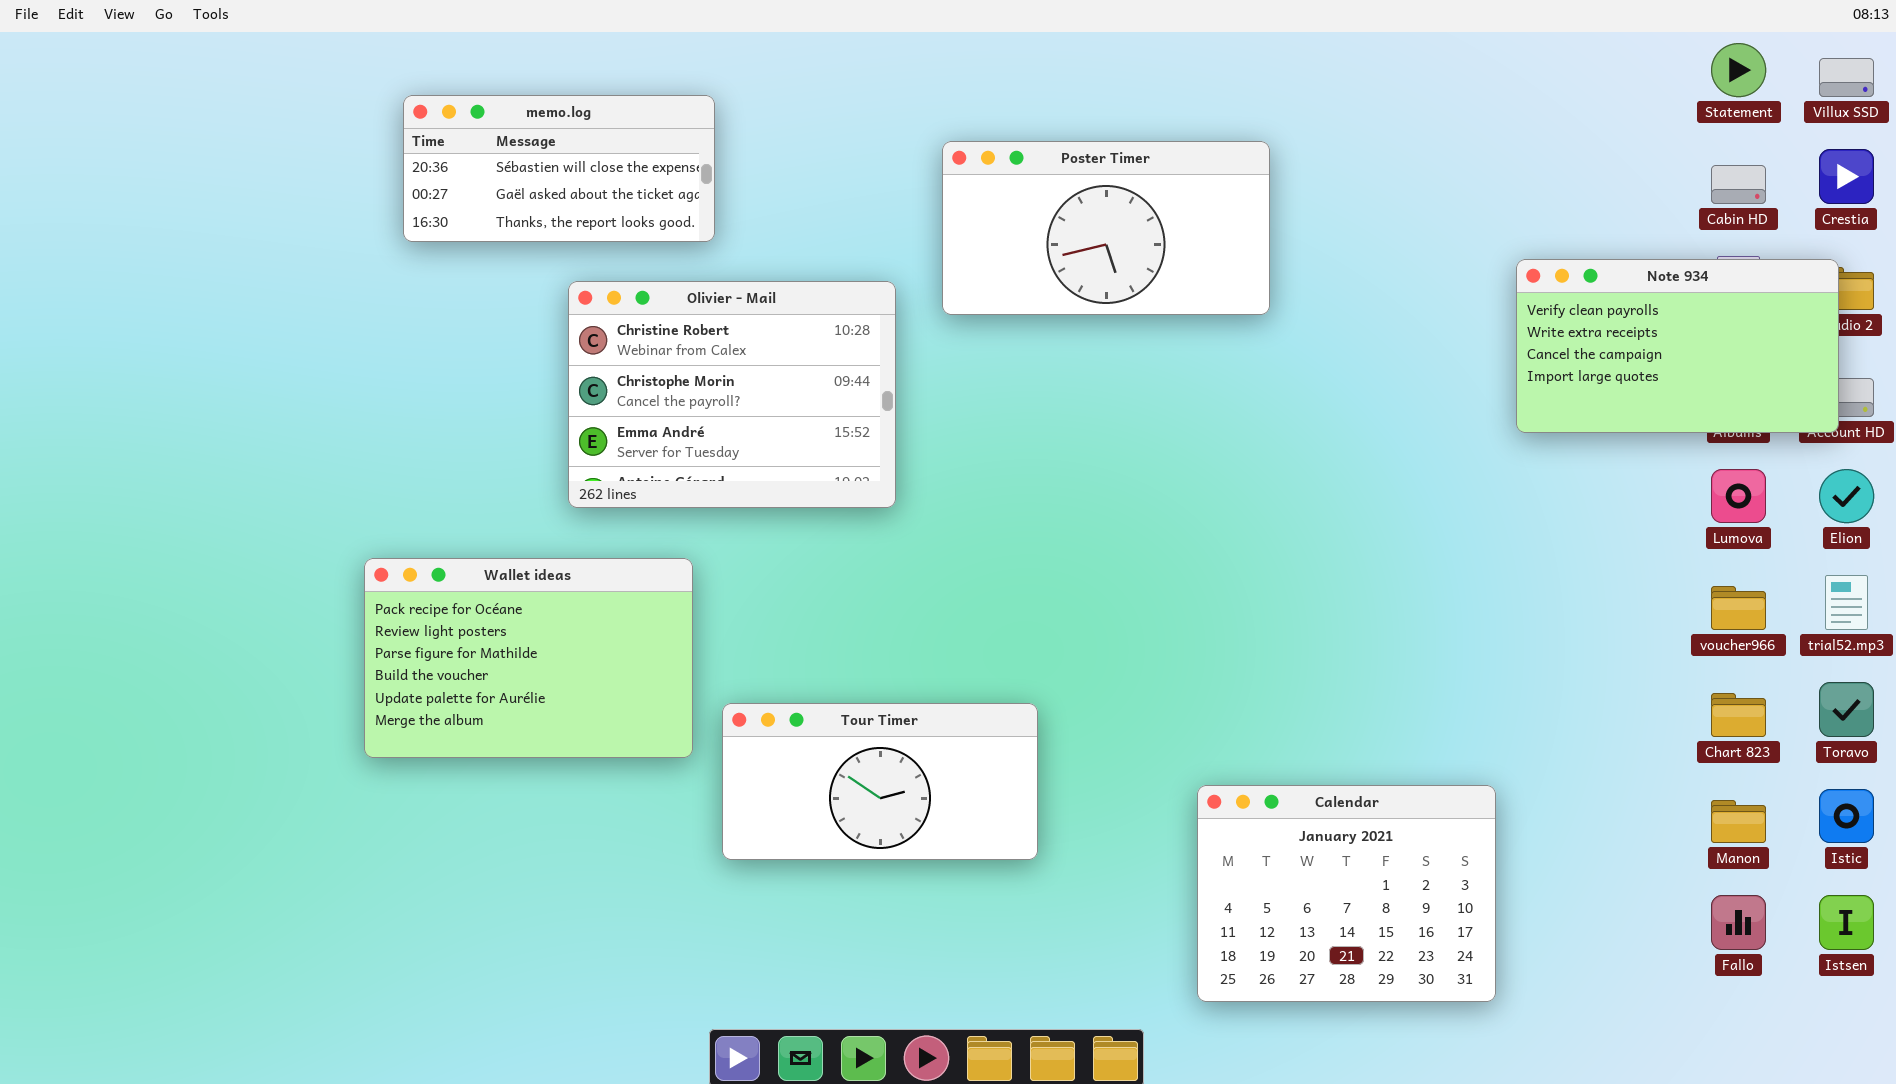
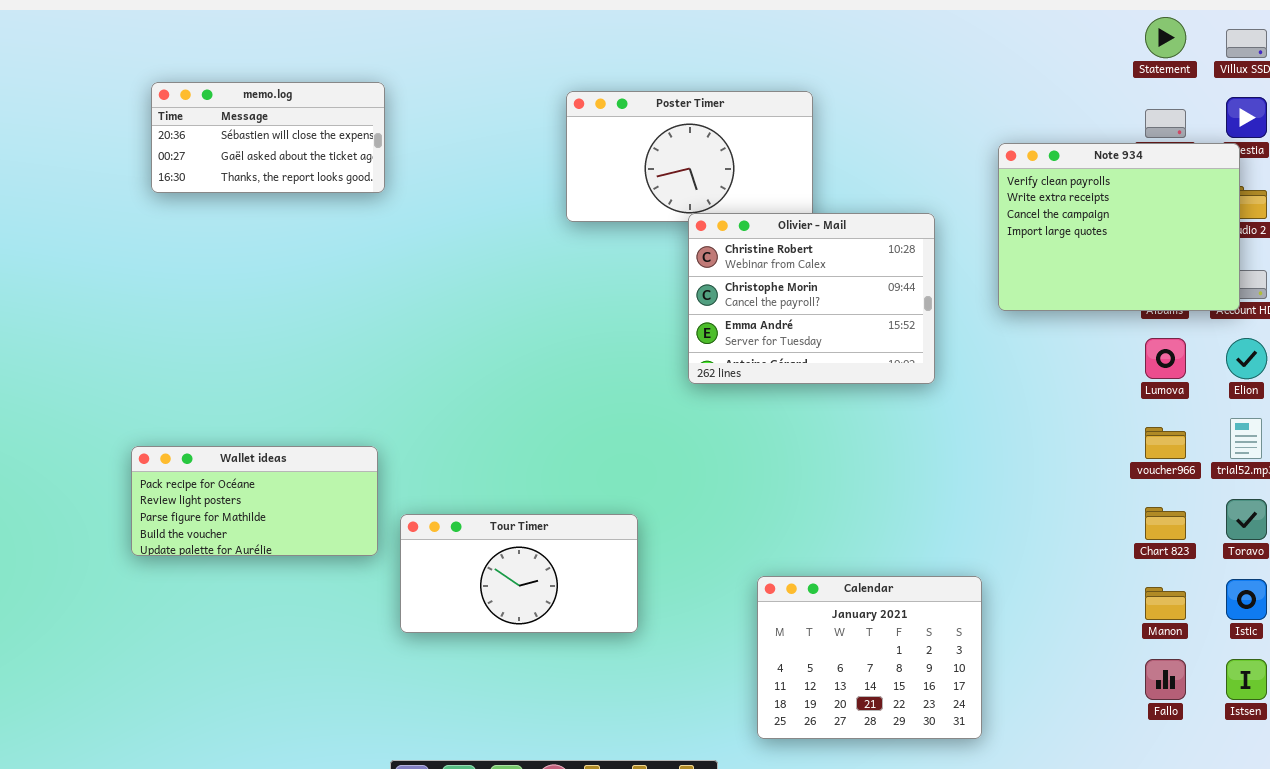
memo.log: [403,95,715,242] -> [151,82,385,193], moved
Note 934: [1516,259,1839,433] -> [998,143,1240,311], resized
Olivier - Mail: [568,281,896,508] -> [688,213,935,384], moved
Wallet ideas: [364,558,693,758] -> [131,446,378,556], resized

